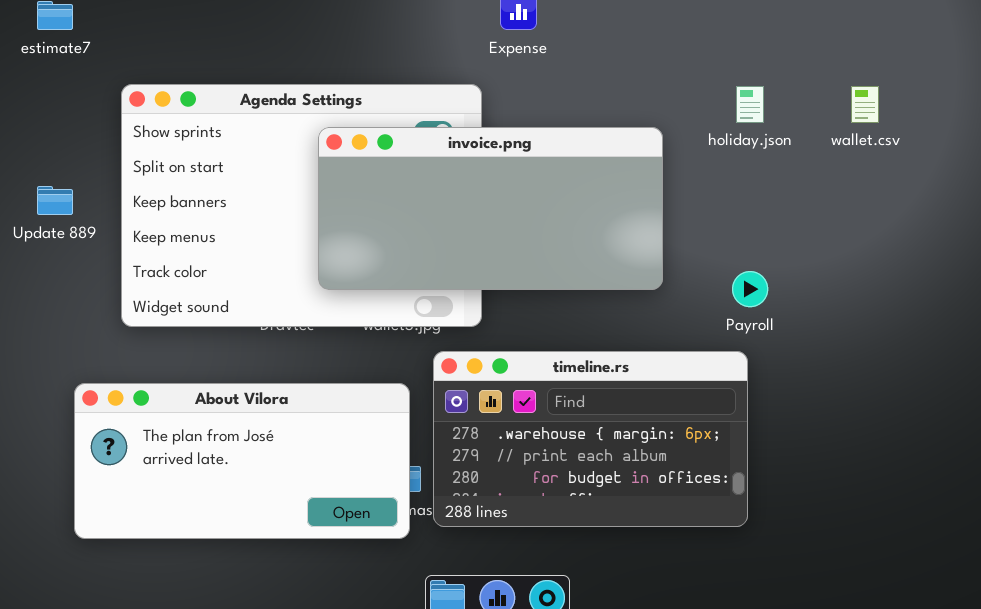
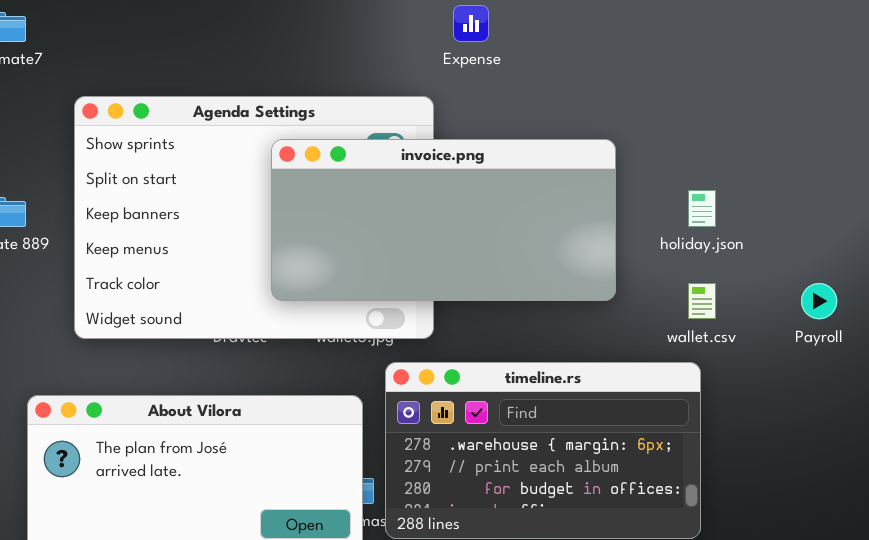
holiday.json: [736,86,764,123] -> [688,190,716,227], moved
wallet.csv: [851,86,879,123] -> [688,283,716,319], moved
Payroll: [732,271,768,307] -> [801,283,837,319], moved

